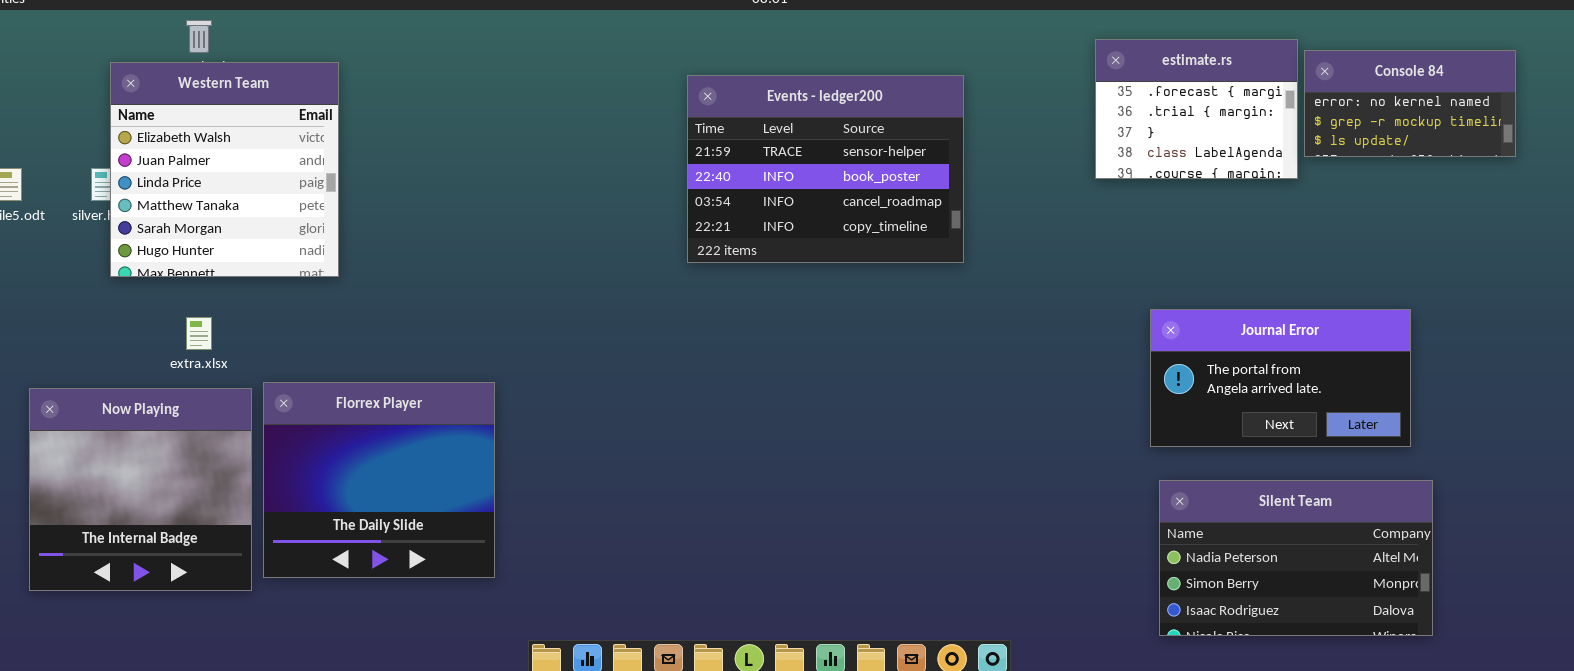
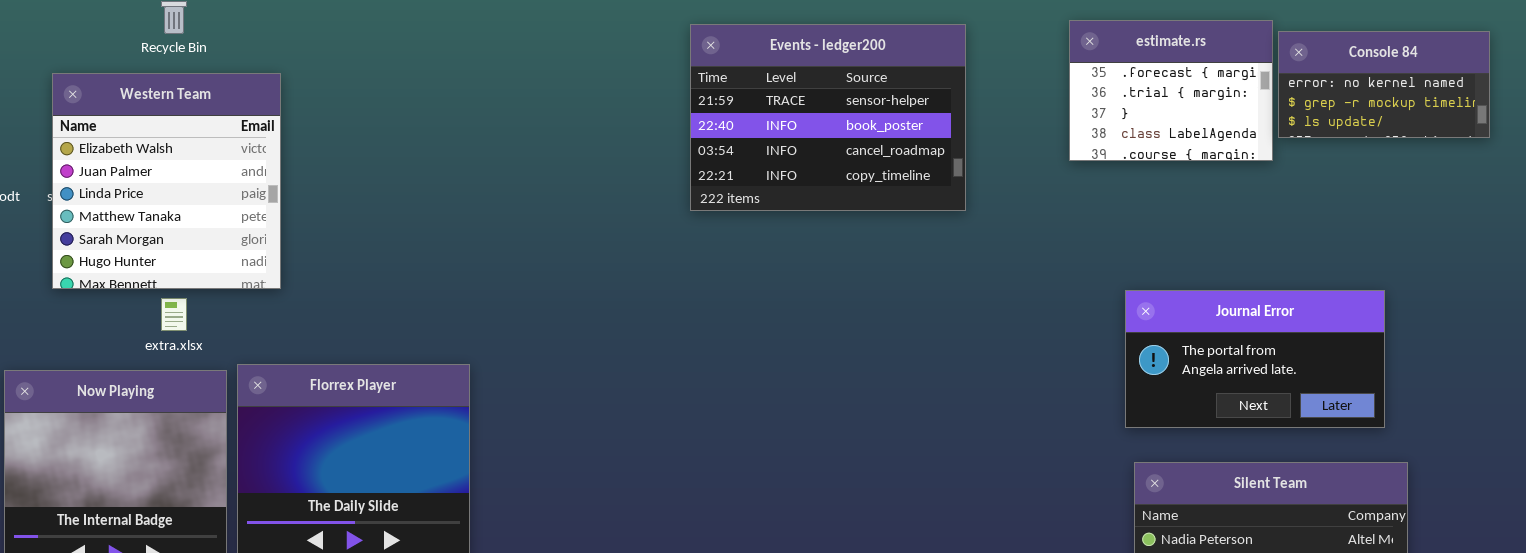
Western Team: [110,62,339,277] -> [52,73,281,289], moved
Events - ledger200: [687,75,964,263] -> [690,24,966,211], moved

